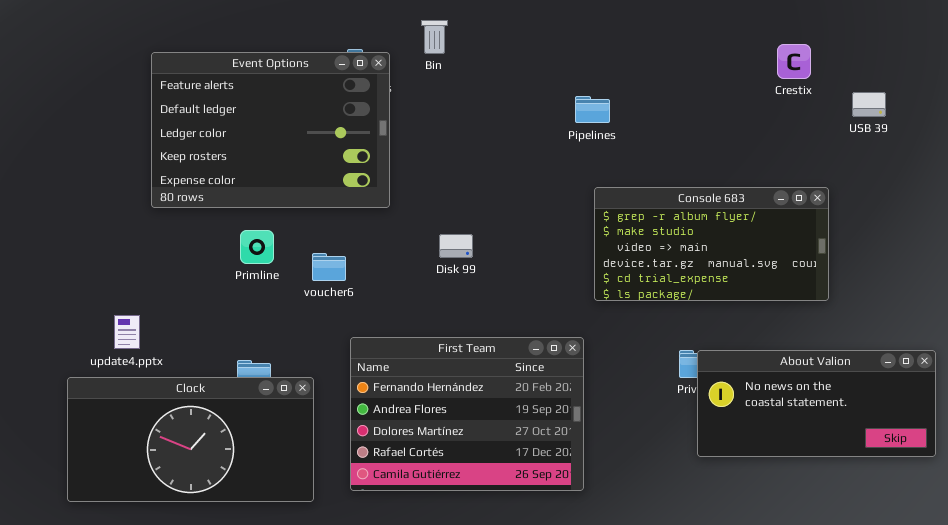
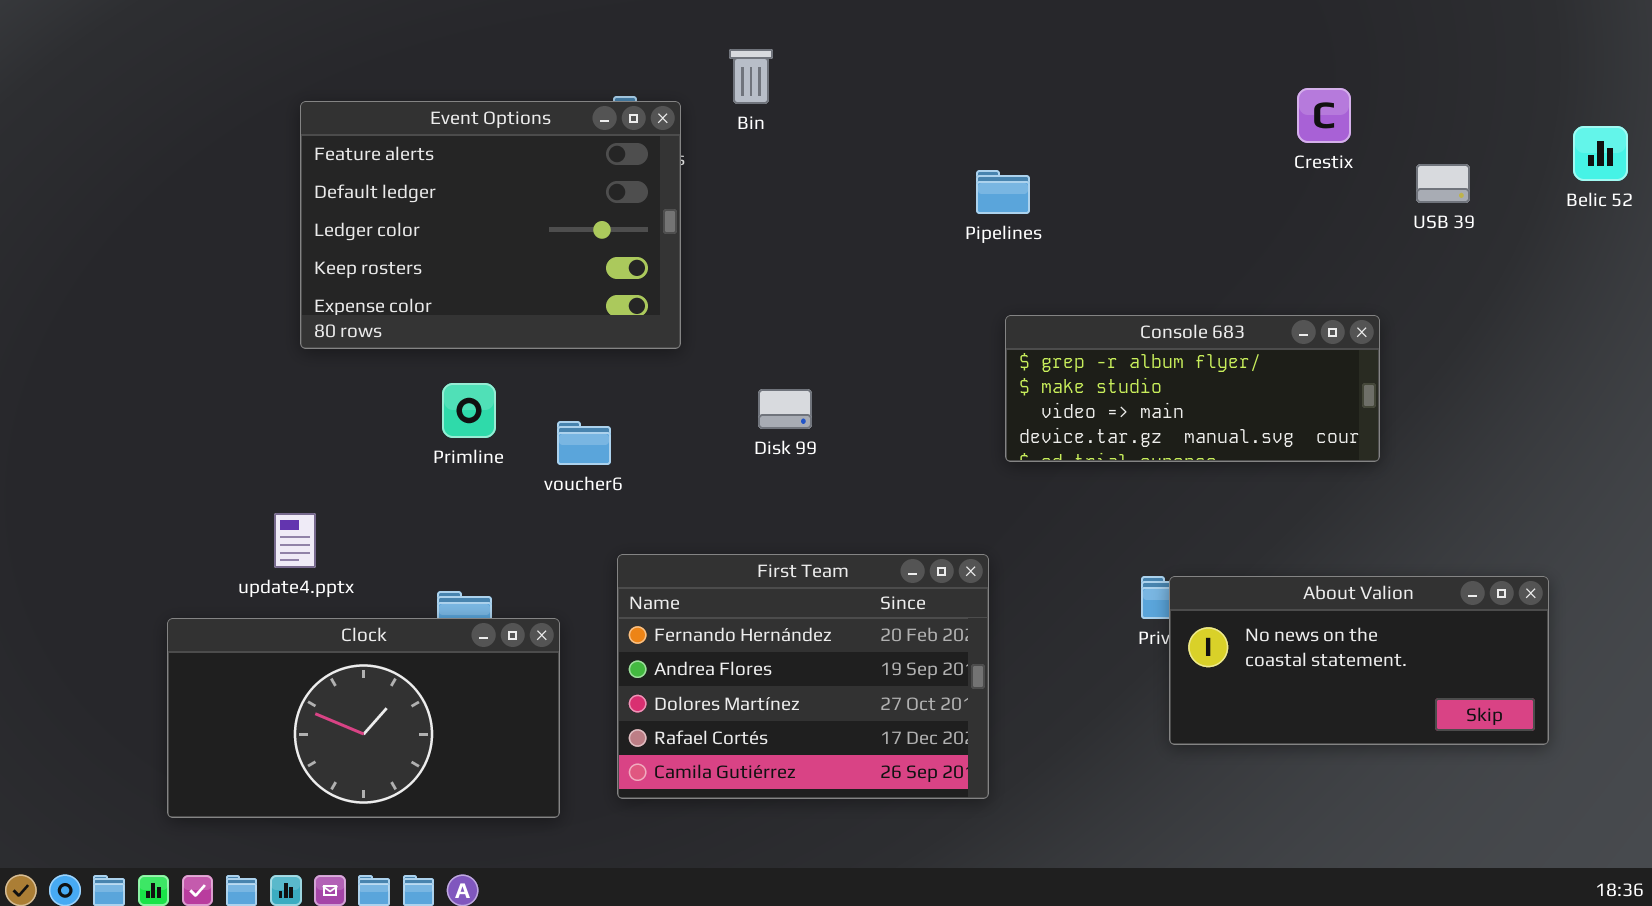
Console 683: [594,187,829,301] -> [1005,315,1380,462], resized
update4.pptx: [114,315,140,349] -> [274,513,316,568], moved

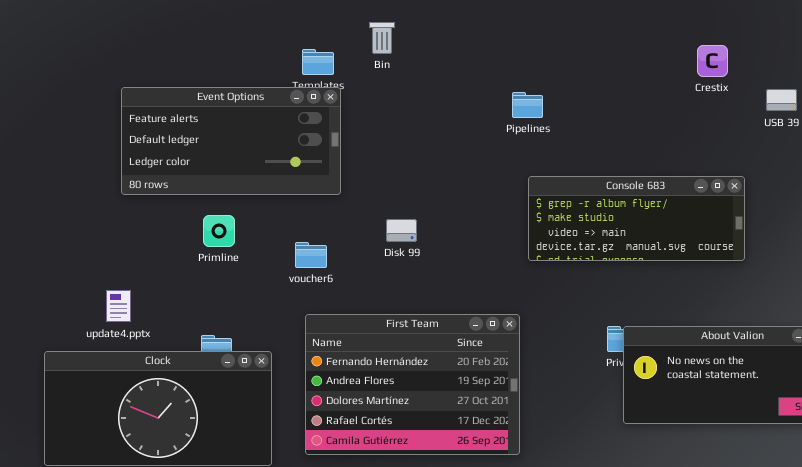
Event Options: [300,101,681,349] -> [121,87,341,195], resized
voucher6: [557,421,611,465] -> [295,242,327,268], moved

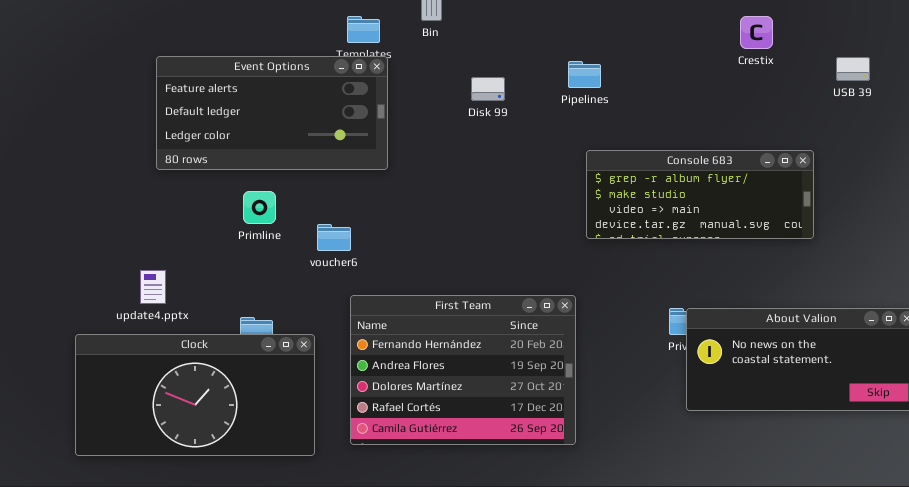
Crestix: [697,45,728,77] -> [740,16,773,49], moved
Disk 99: [386,219,417,242] -> [471,77,505,101], moved
voucher6: [295,242,327,268] -> [317,224,351,251], moved

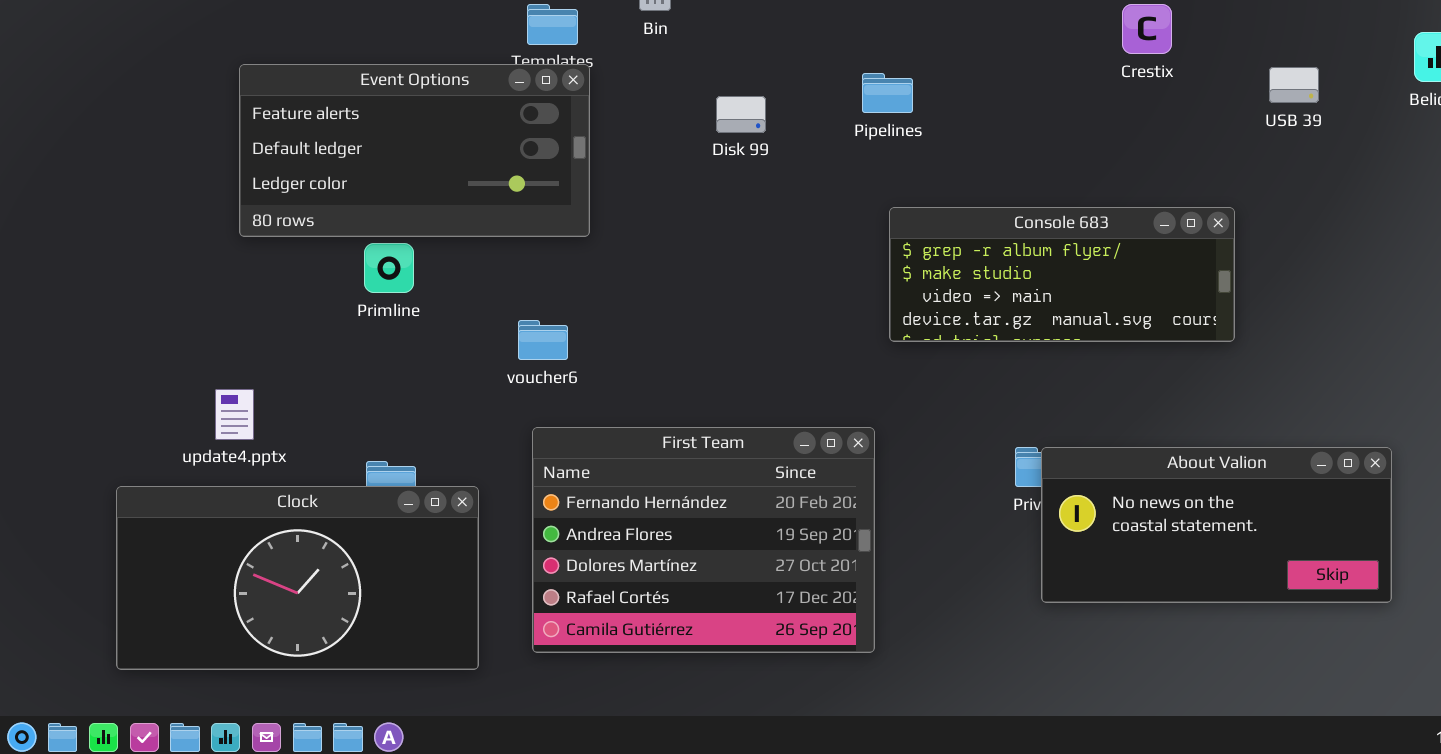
Primline: [243,191,276,224] -> [364,243,414,293], moved
voucher6: [317,224,351,251] -> [518,320,568,360], moved

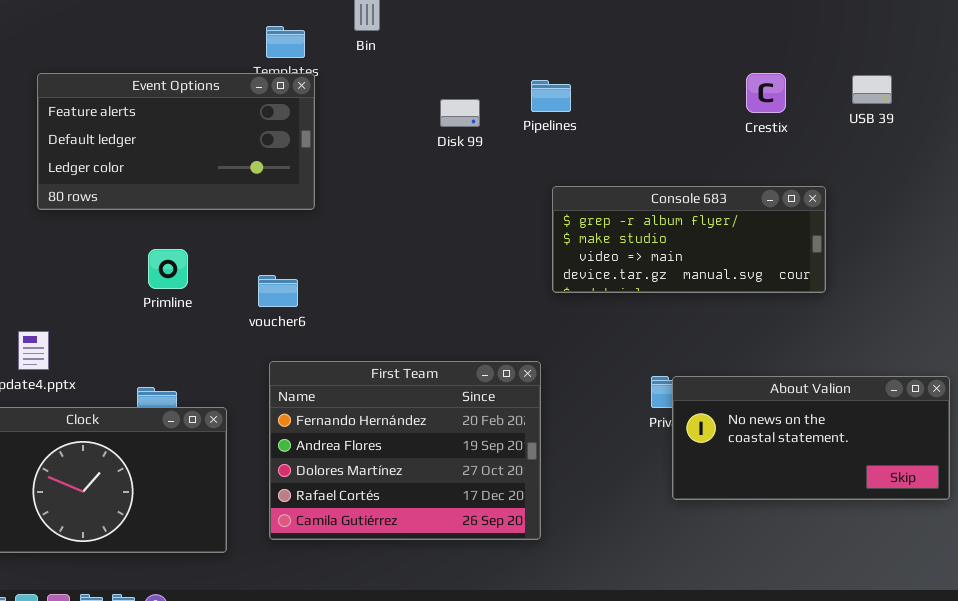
Crestix: [1122,4,1172,54] -> [746,73,786,113], moved
Disk 99: [716,96,766,133] -> [440,99,480,127], moved
Primline: [364,243,414,293] -> [148,249,188,289], moved

